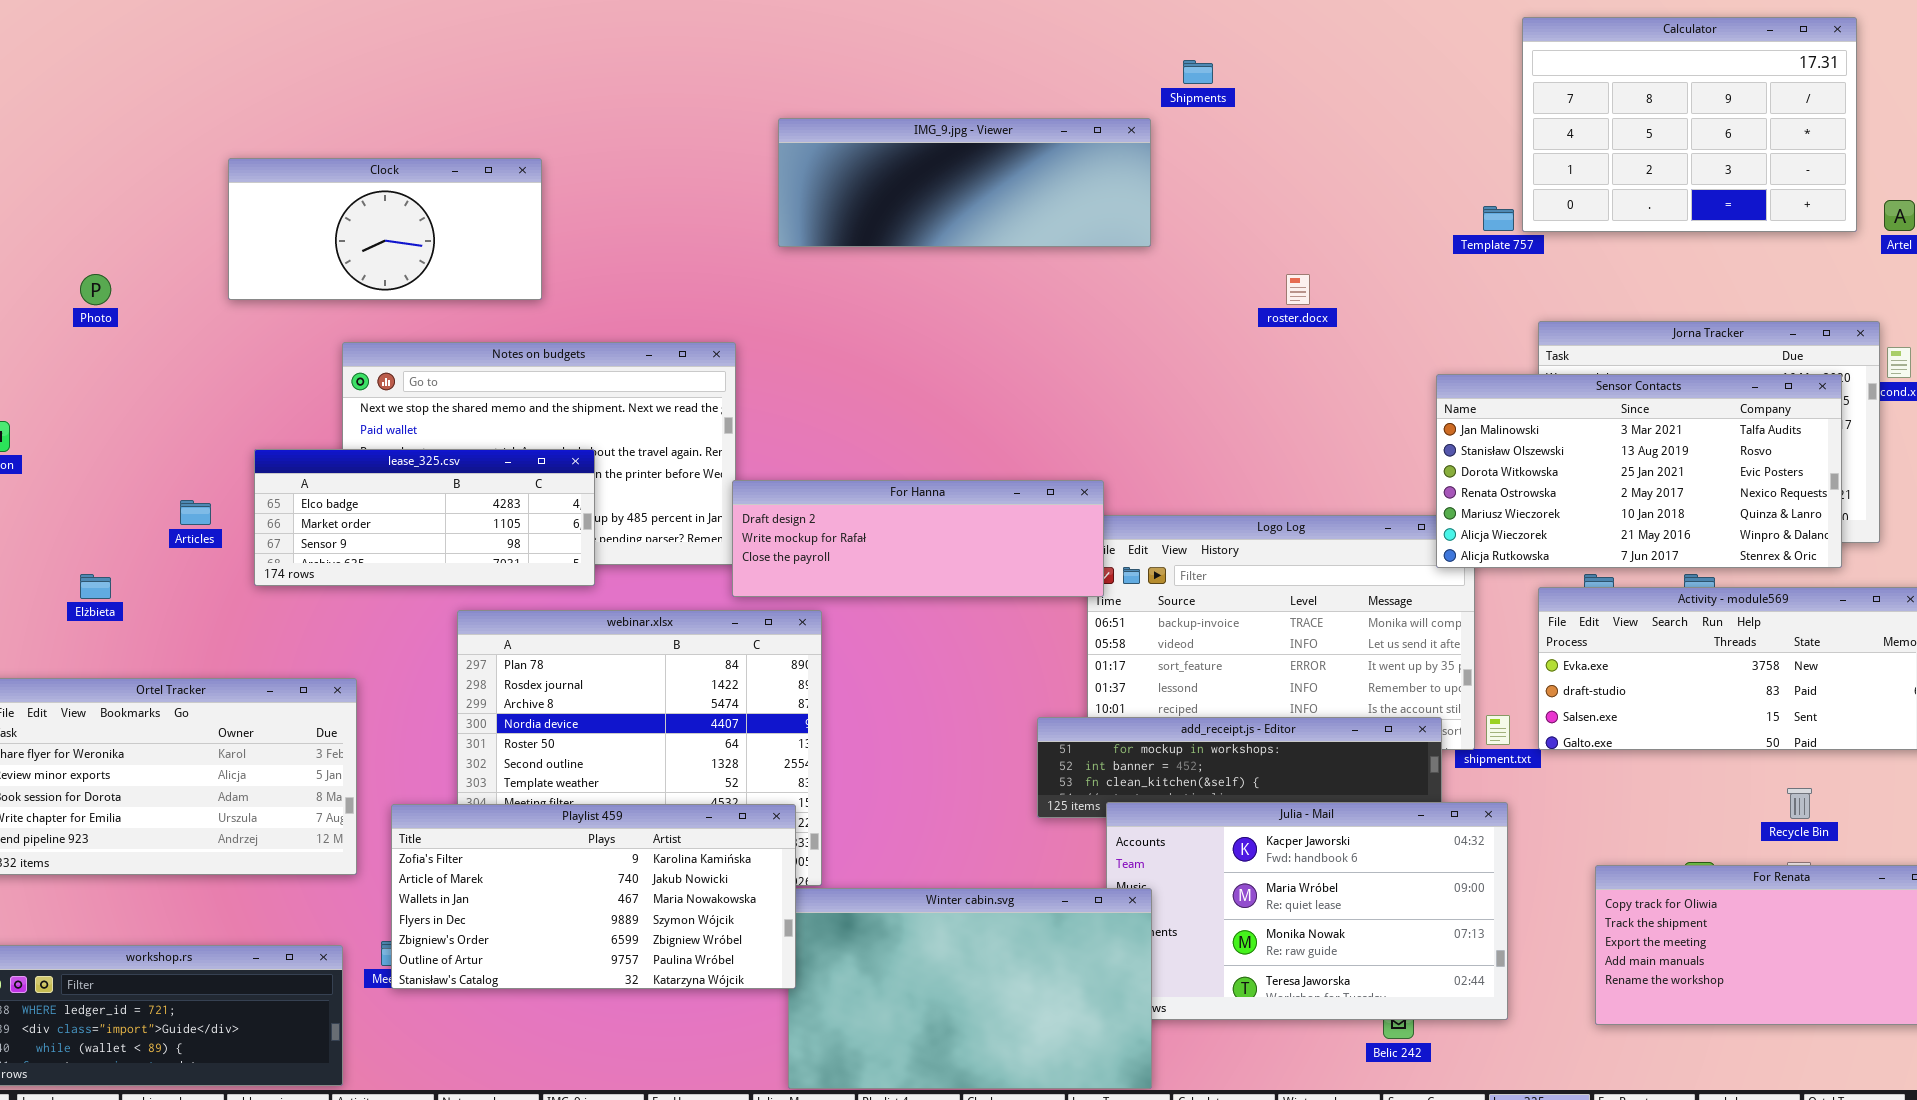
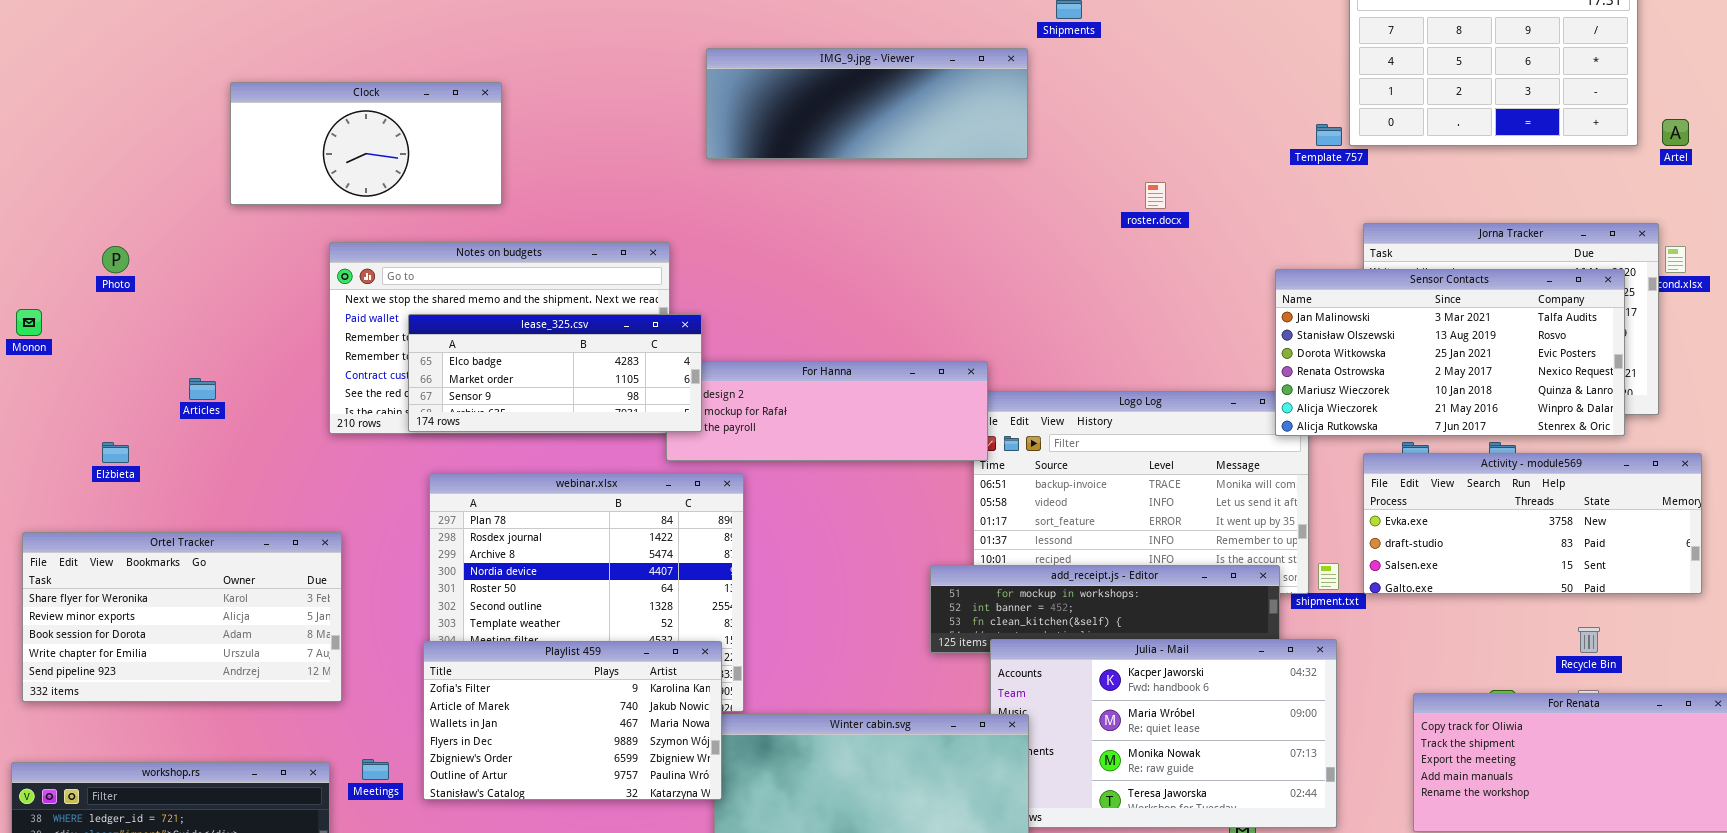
Photo: [80,274,111,305] -> [102,246,129,273], moved
lease_325.csv: [254,449,595,586] -> [408,314,702,432], moved
Playlist 459: [391,804,796,989] -> [423,641,722,800], resized

